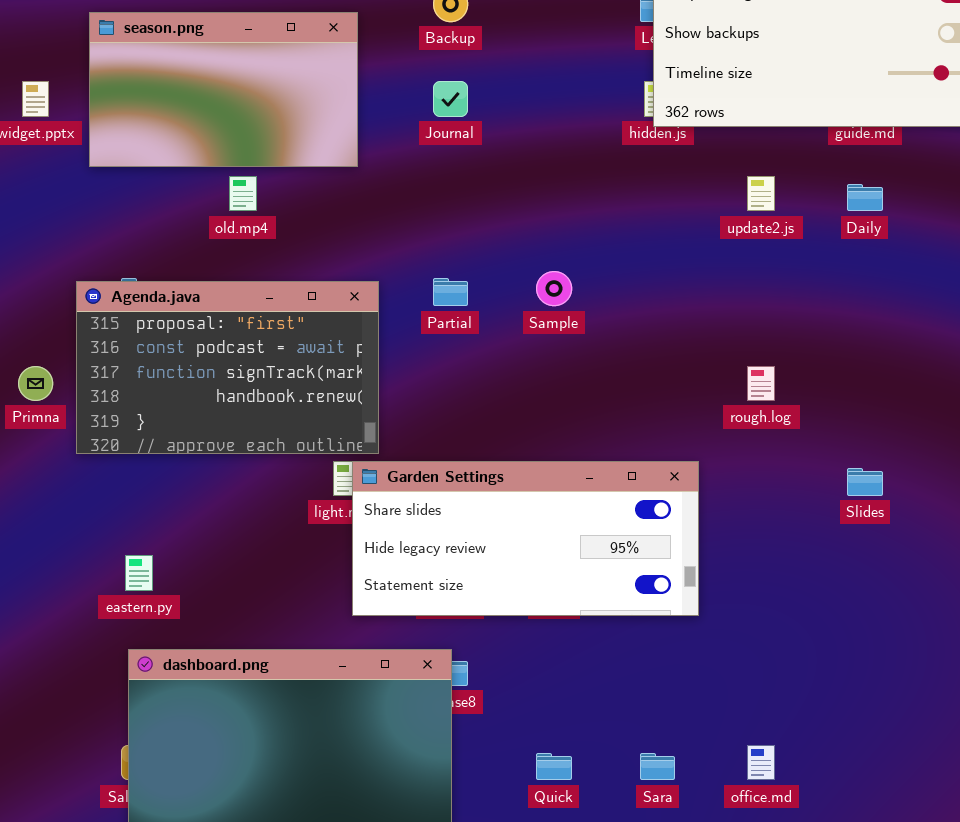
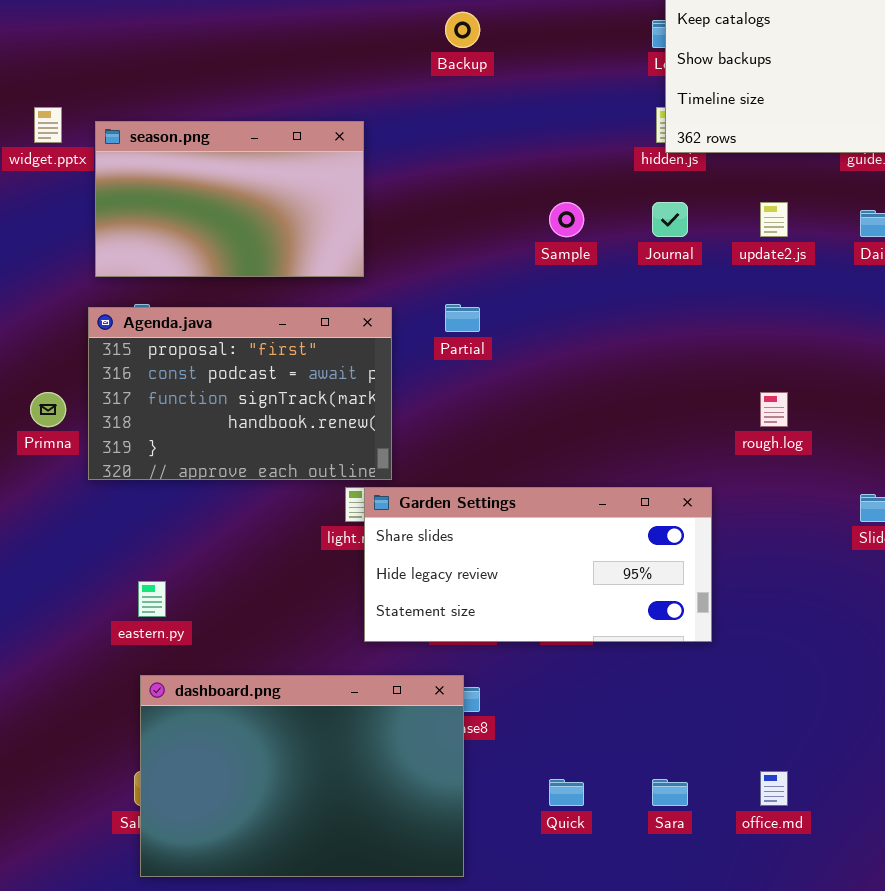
season.png: [89,12,358,167] -> [95,121,364,277], moved
Journal: [433,81,468,117] -> [652,202,688,237], moved
Sample: [536,271,572,306] -> [549,202,584,237], moved

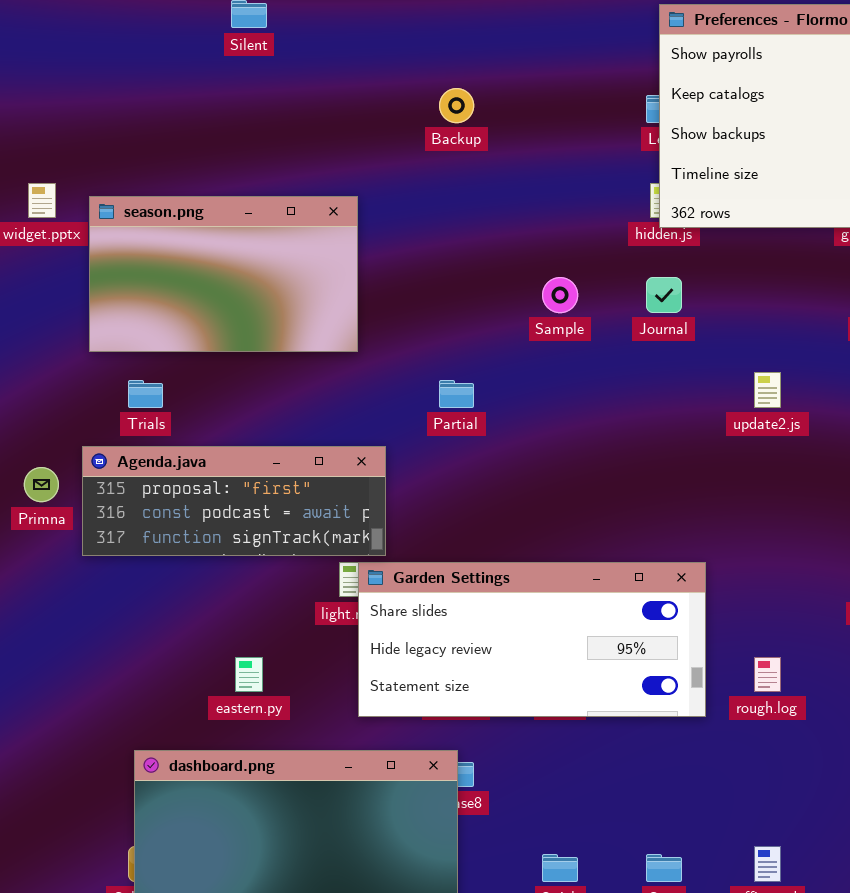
update2.js: [760,202,788,237] -> [754,372,781,408], moved
Agenda.java: [88,307,392,480] -> [82,446,386,556], resized
rough.log: [760,392,788,427] -> [754,657,781,692], moved
eastern.py: [138,581,166,617] -> [235,657,263,692], moved

